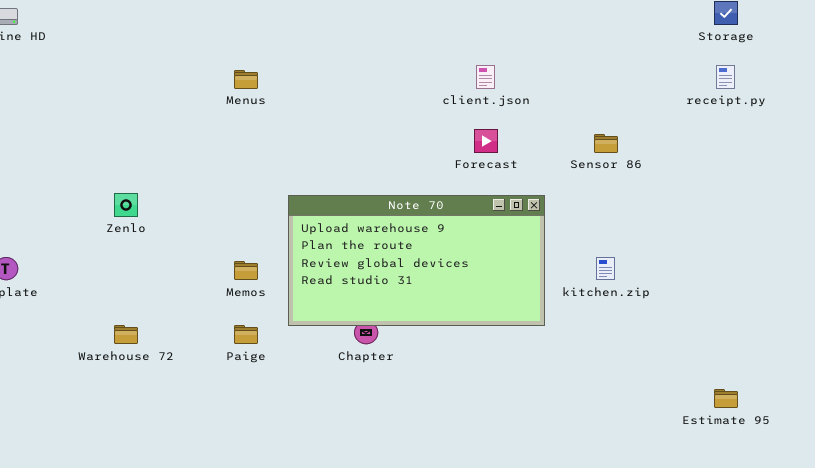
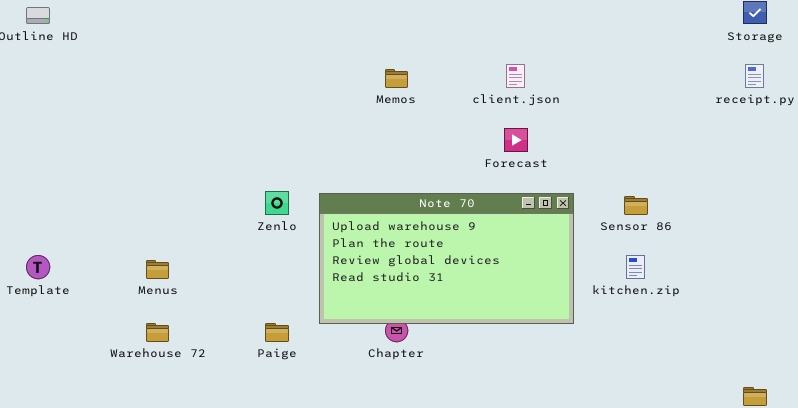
Menus: [234,70,258,89] -> [146,260,169,279], moved
Sensor 86: [594,134,618,153] -> [624,196,648,215], moved
Zenlo: [114,193,138,217] -> [265,191,289,215], moved
Memos: [234,261,258,280] -> [385,69,408,88], moved

